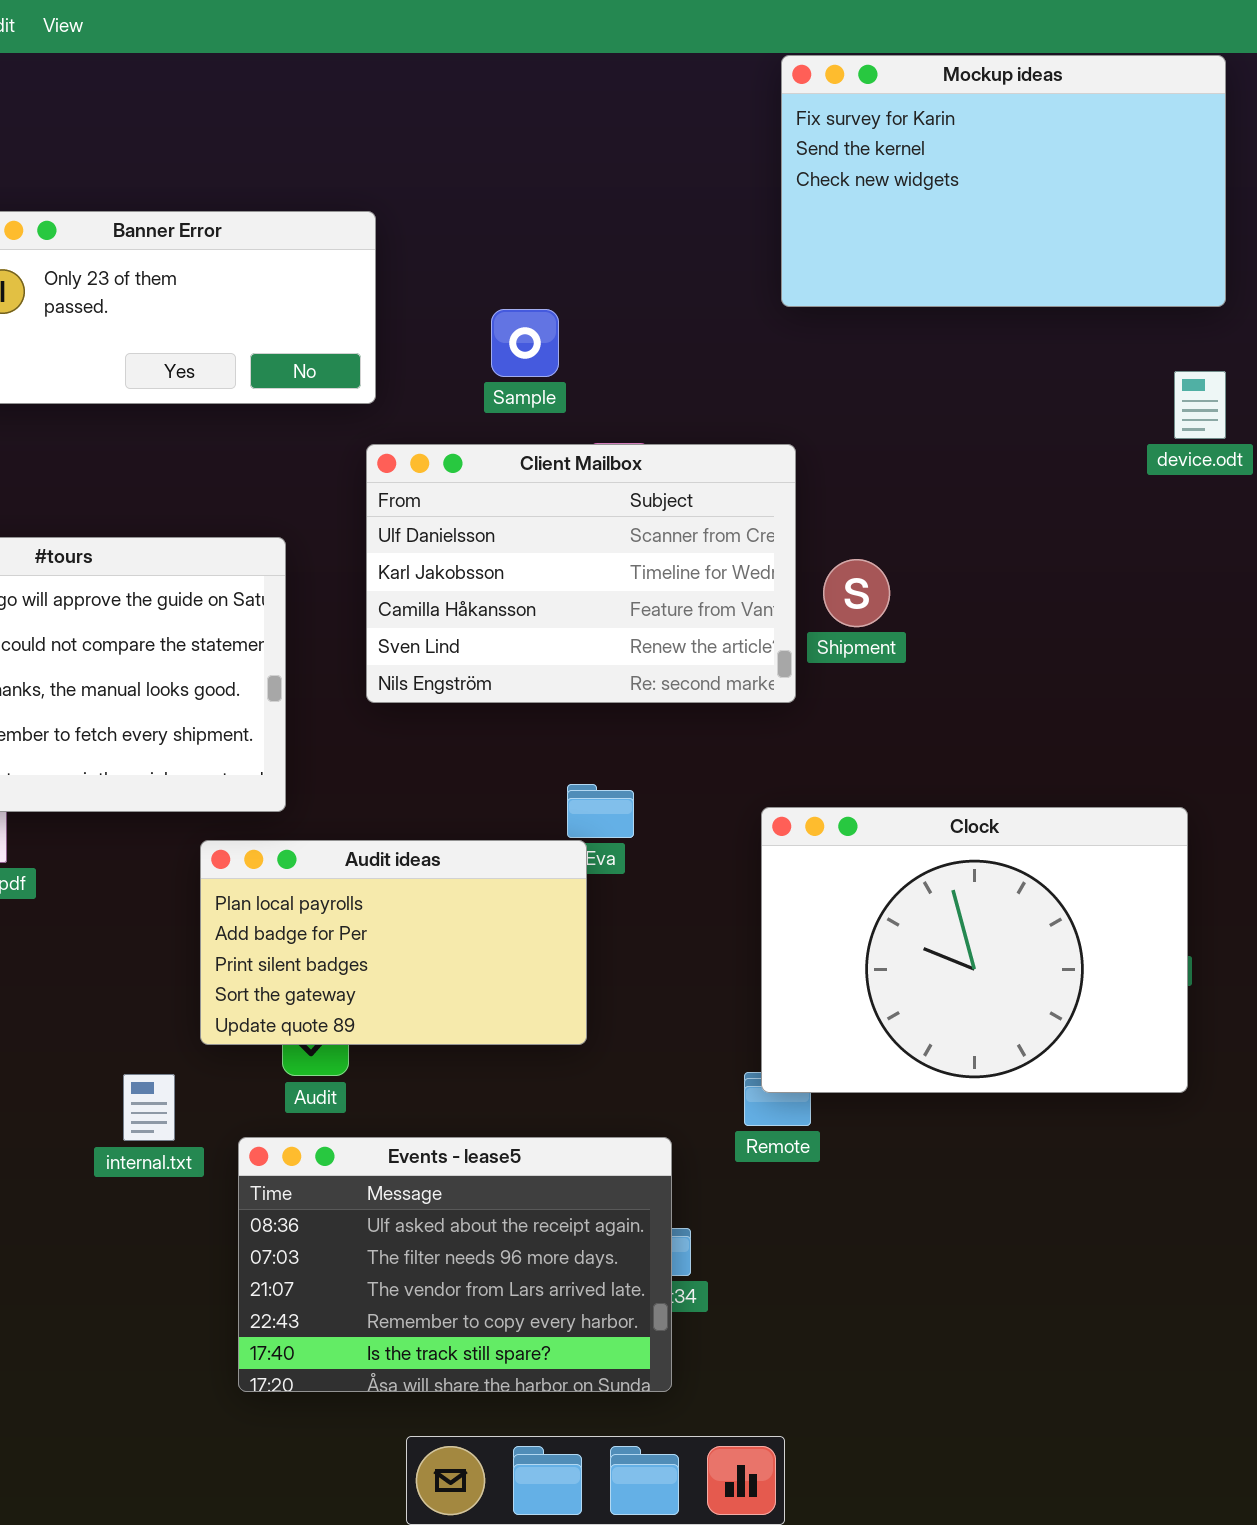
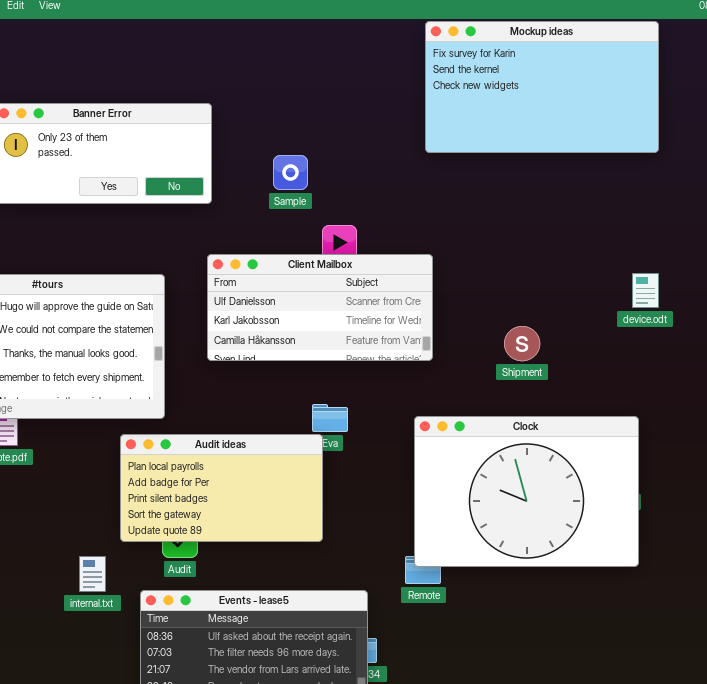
device.odt: [1174,371,1226,439] -> [632,273,659,308], moved
Client Mailbox: [366,444,796,703] -> [207,254,433,361], resized
Shipment: [823,559,890,627] -> [504,326,540,361], moved

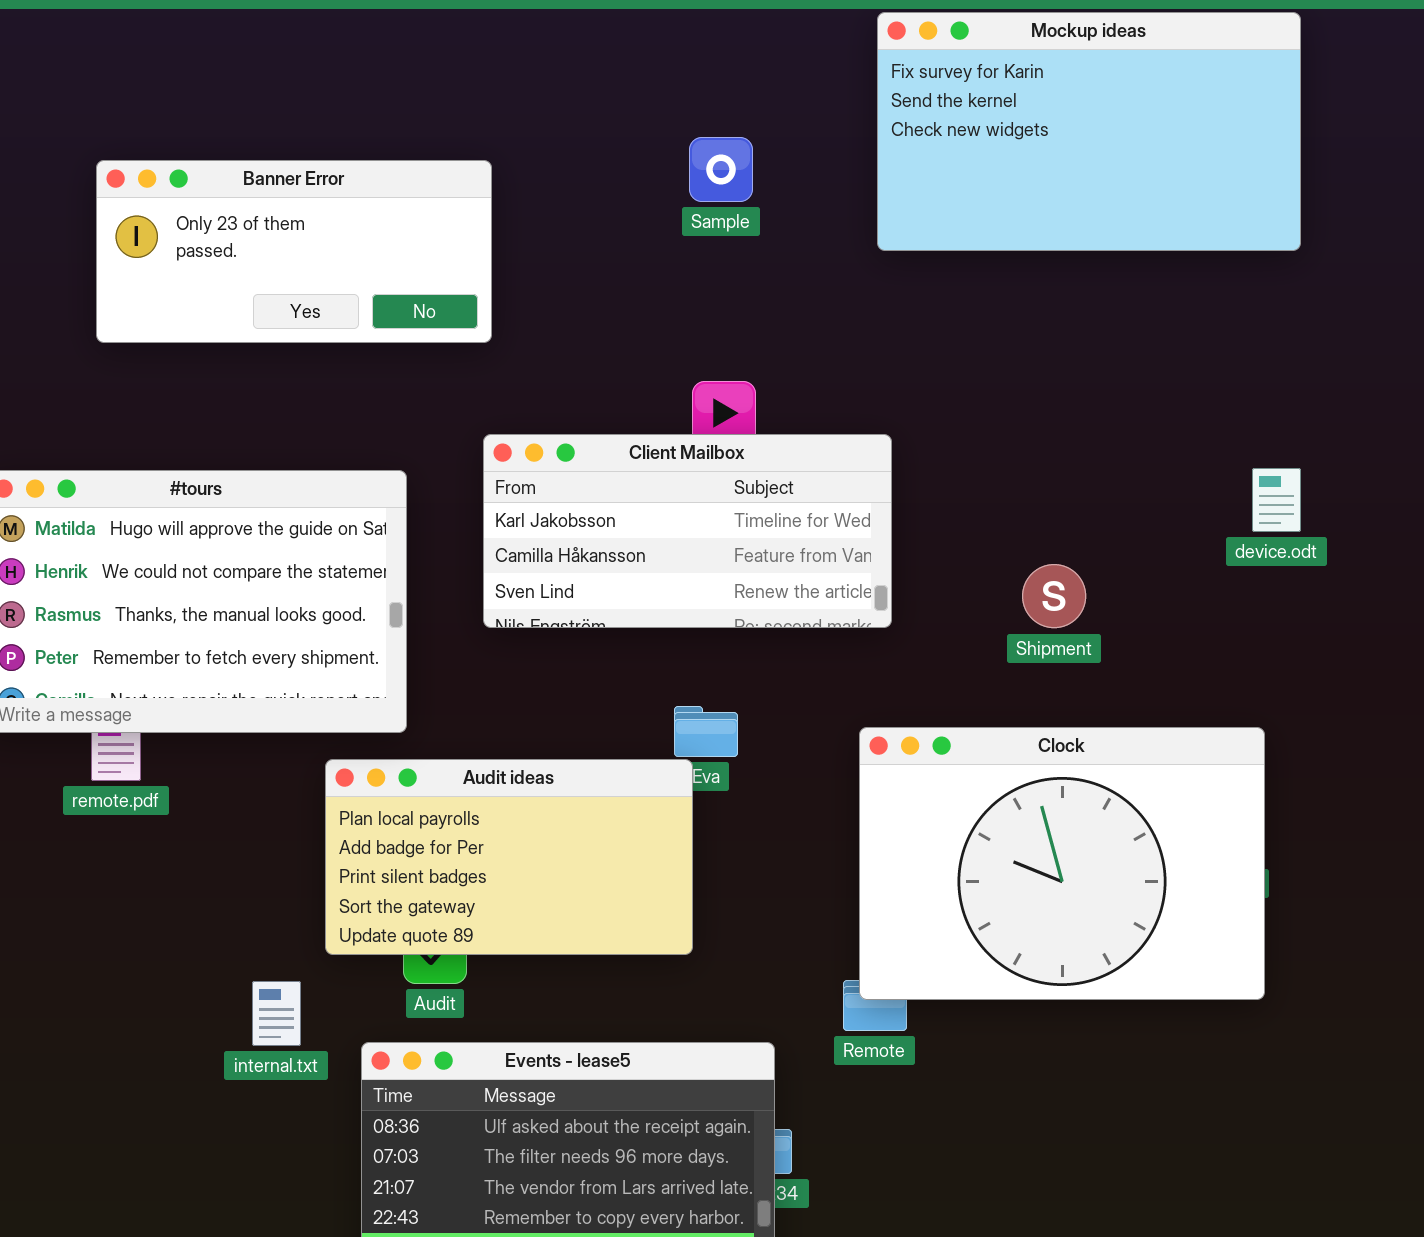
Sample: [273,155,308,190] -> [689,137,753,202], moved
Client Mailbox: [207,254,433,361] -> [483,434,892,628], scrolled down 1 row

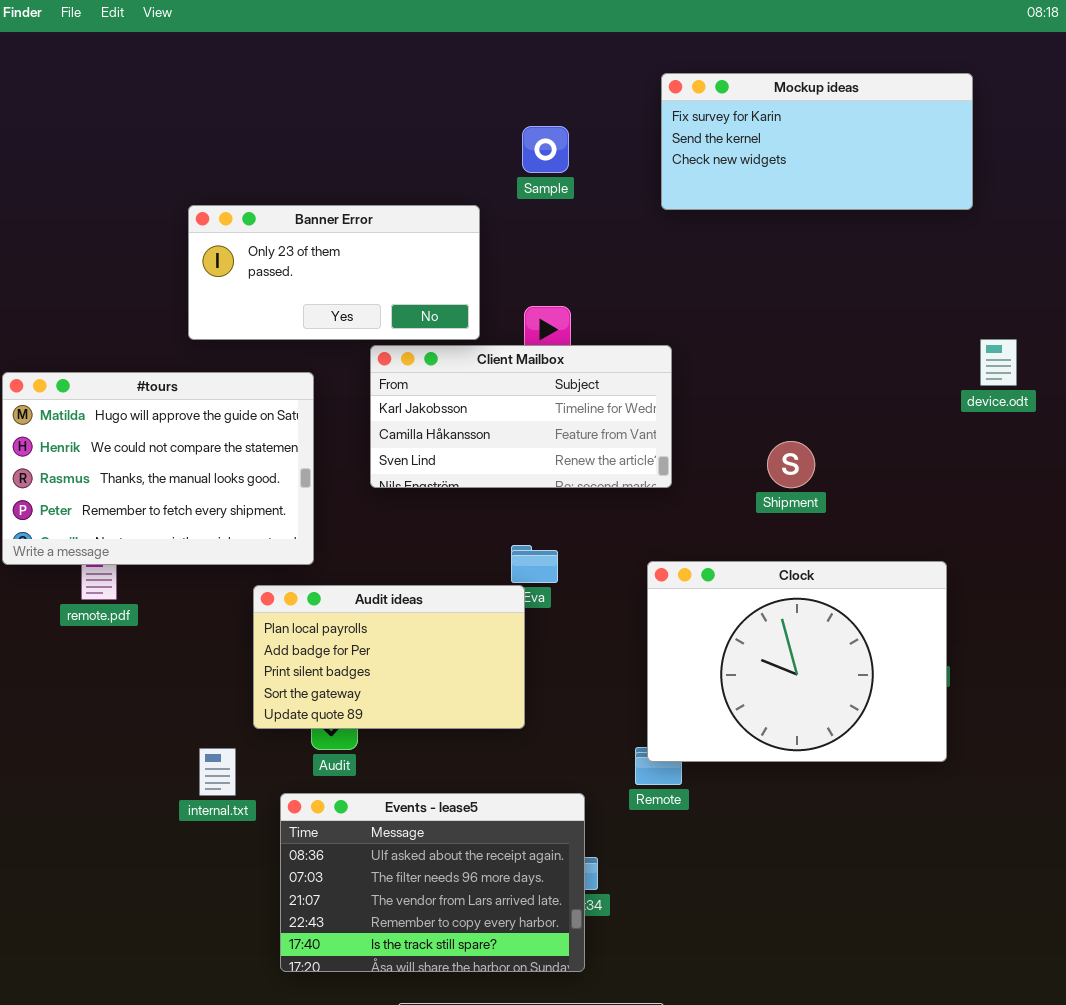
Mockup ideas: [877,12,1301,251] -> [661,73,973,210], resized
Banner Error: [96,160,492,343] -> [188,205,480,340], moved
device.odt: [1252,468,1301,532] -> [980,339,1017,386], moved

